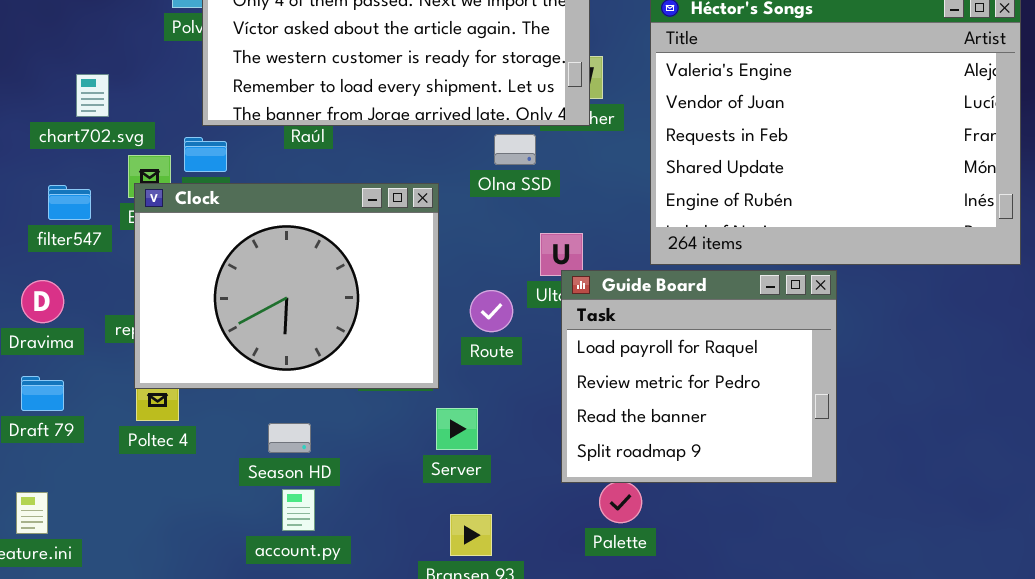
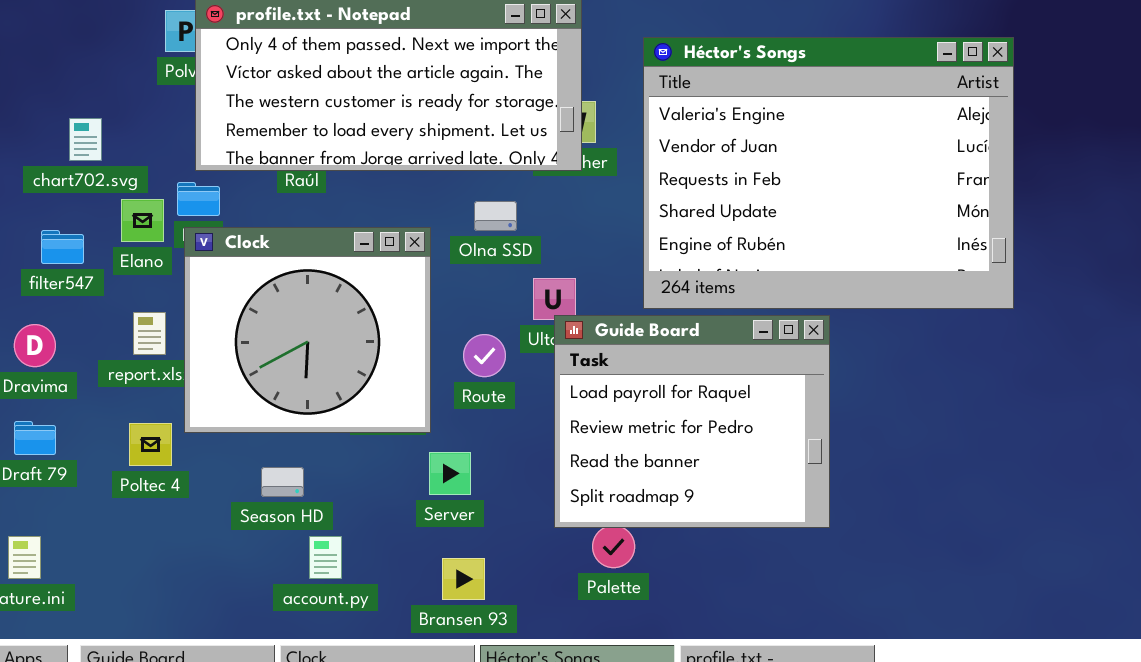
Olna SSD: [494,134,536,165] -> [474,201,517,231], moved
Clock: [134,183,439,389] -> [184,227,431,433], resized
account.py: [282,489,315,531] -> [309,536,342,579], moved

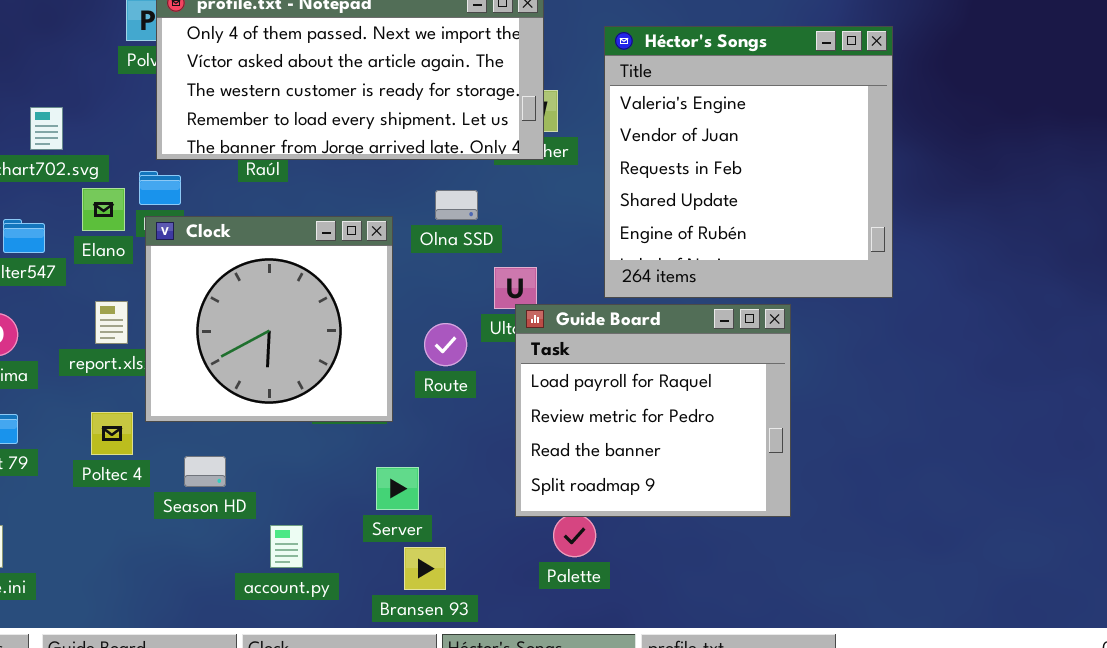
Héctor's Songs: [643,37,1014,309] -> [604,26,893,298], resized
Server: [429,452,471,495] -> [376,467,419,510], moved
Season HD: [261,467,304,497] -> [184,456,226,487], moved

